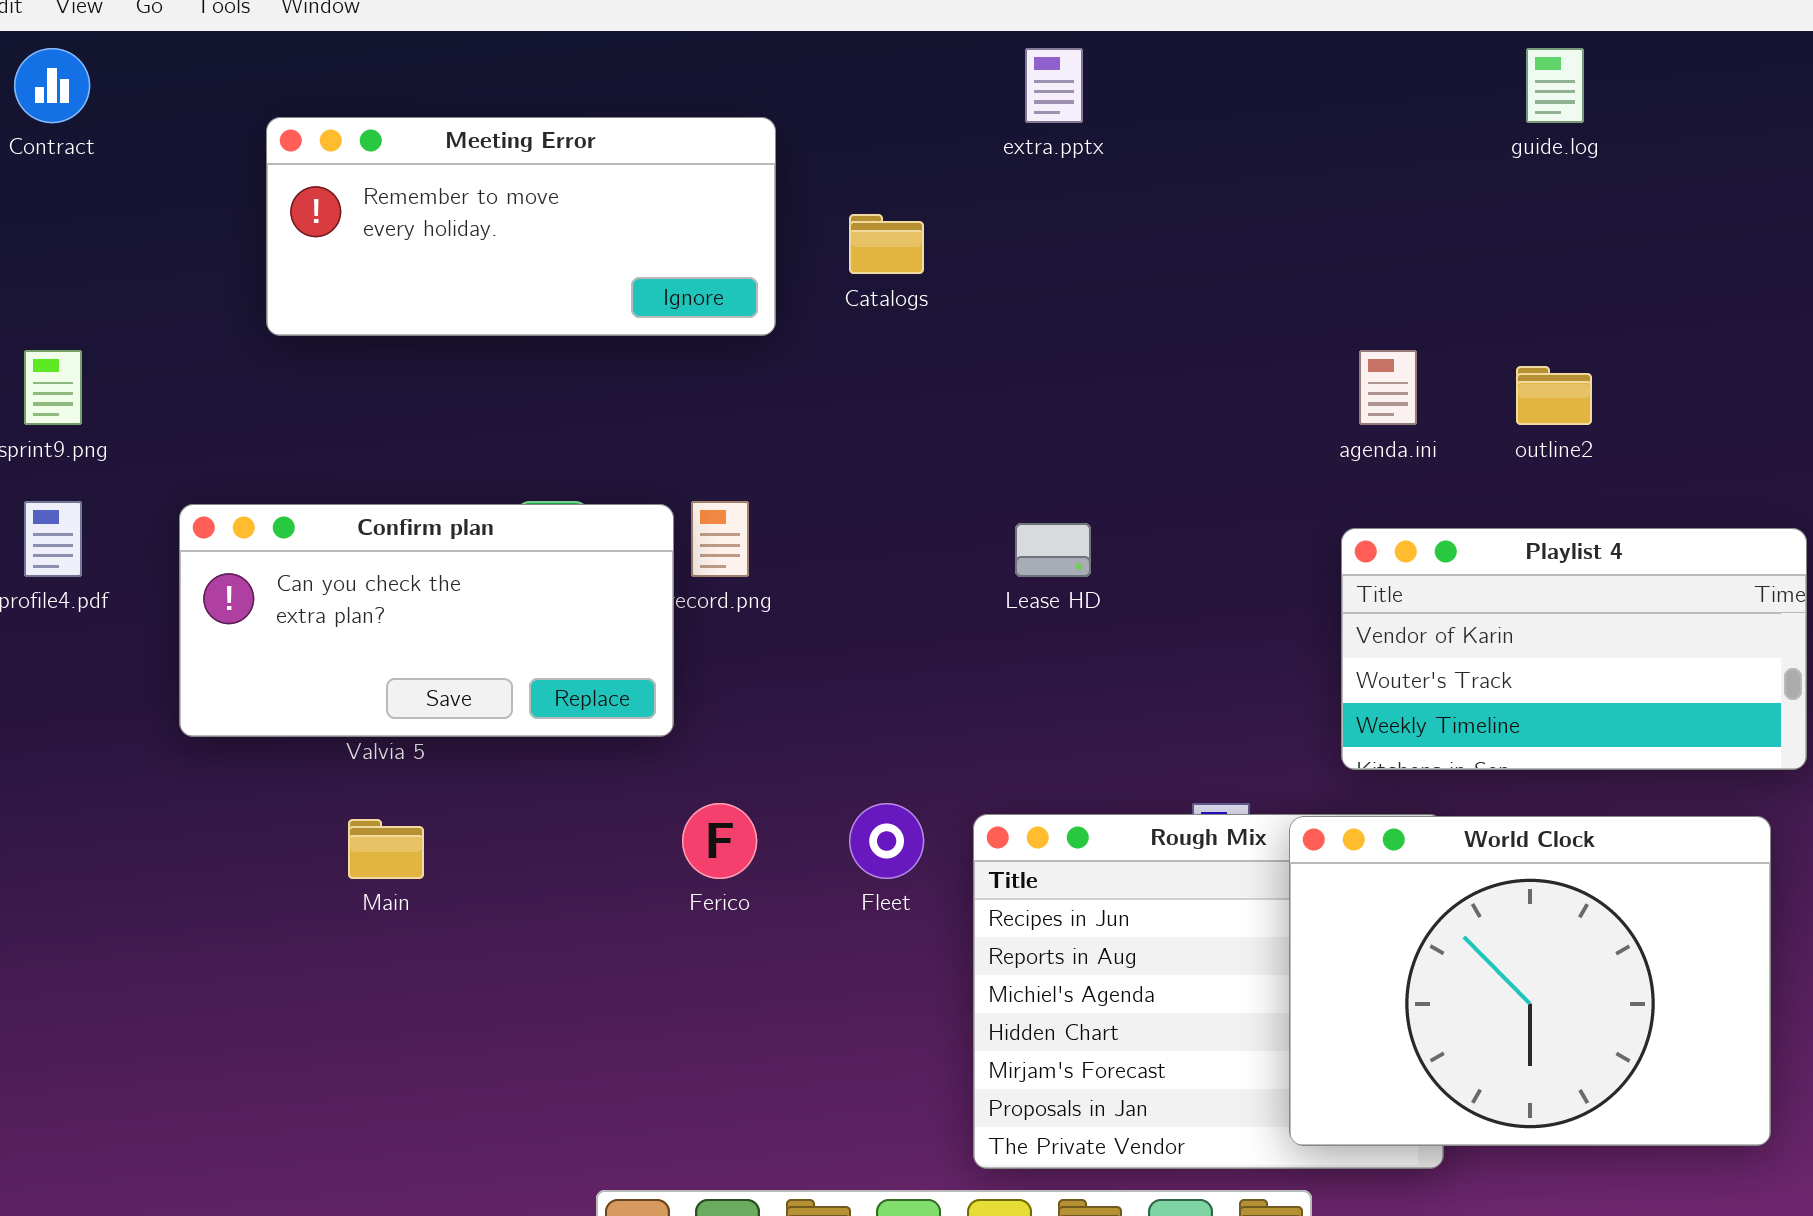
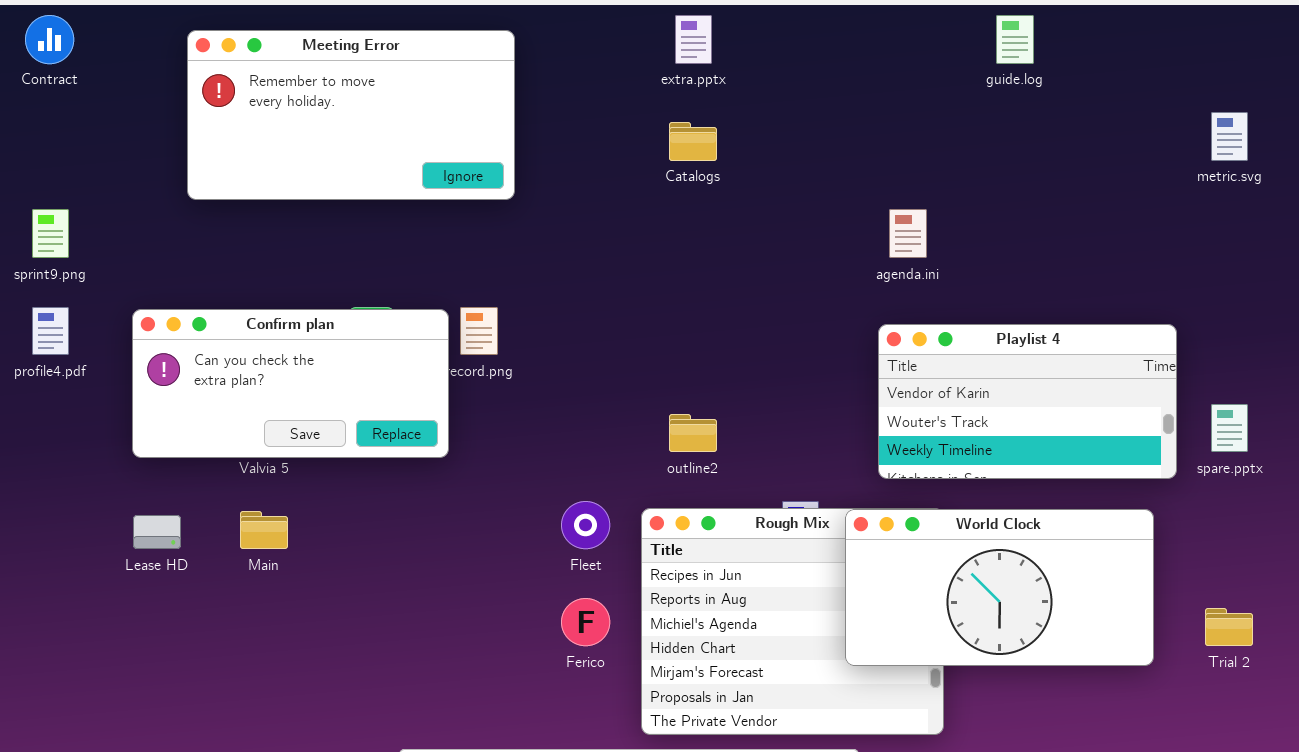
Meeting Error: [266,117,776,336] -> [187,30,515,200], resized
Catalogs: [849,214,924,274] -> [669,122,717,161], moved
outline2: [1516,366,1592,425] -> [669,414,717,452], moved
Lease HD: [1015,523,1091,577] -> [133,515,181,549], moved
Ferico: [682,803,757,879] -> [561,598,610,646], moved
World Clock: [1289,816,1771,1146] -> [845,509,1154,666], resized

